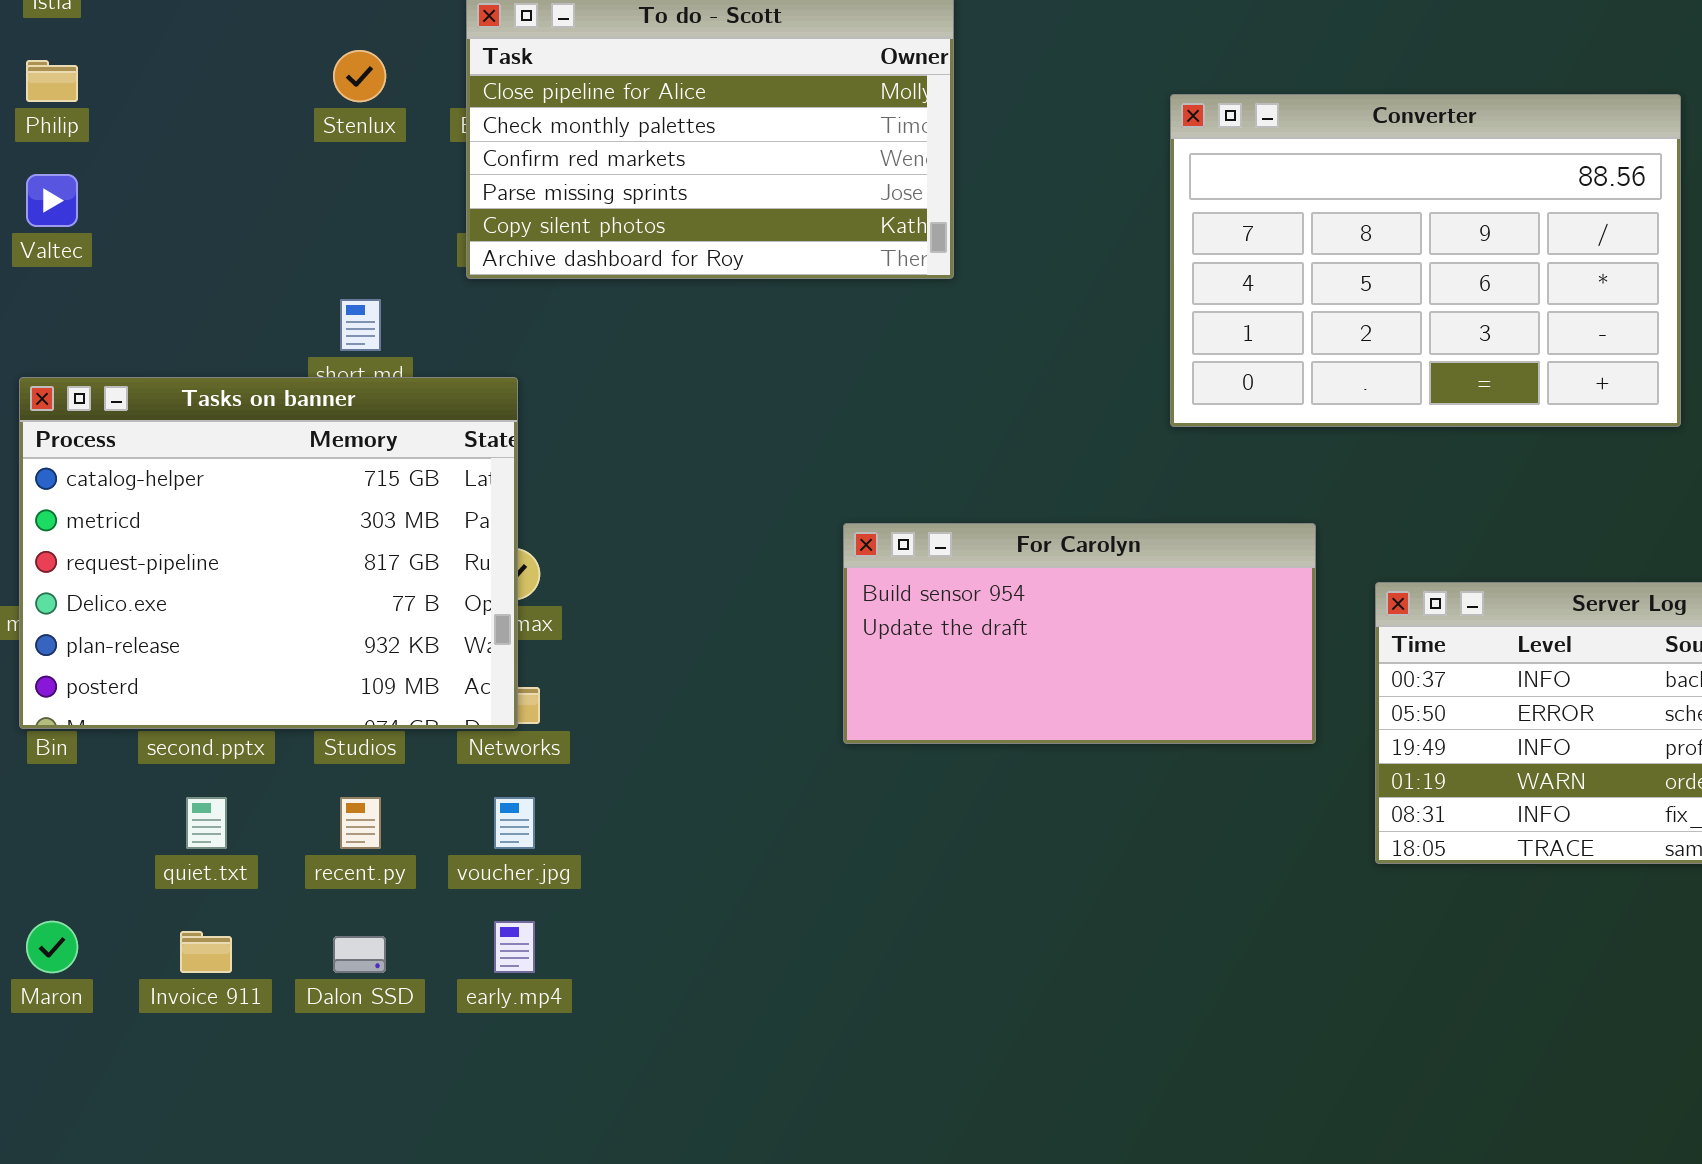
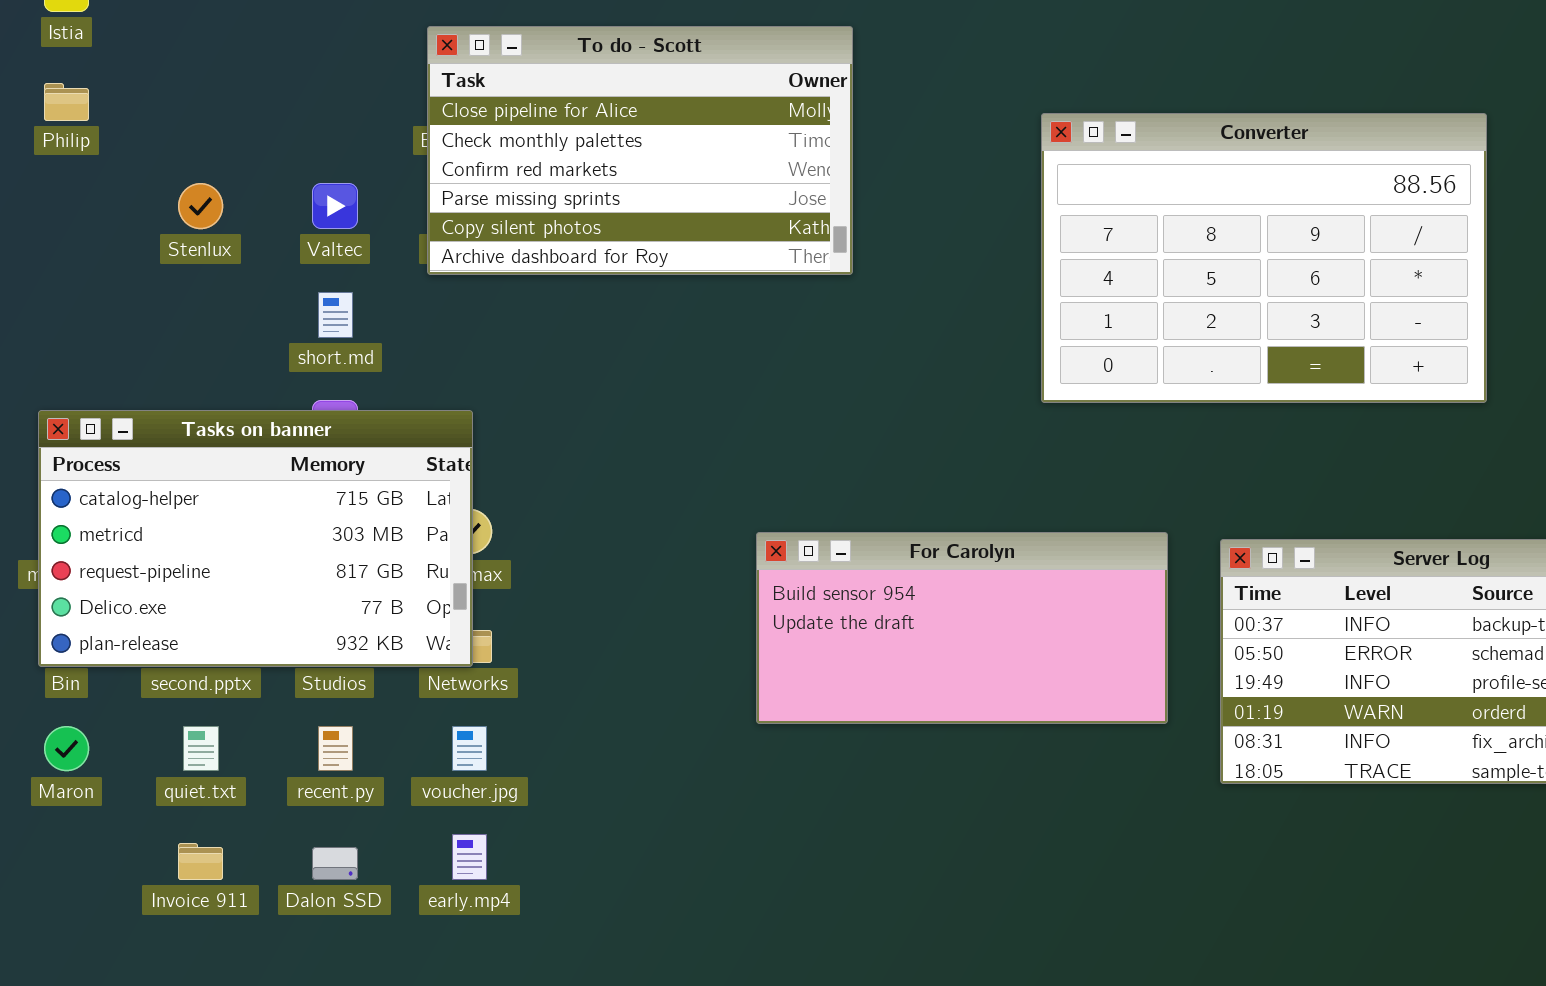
Stenlux: [333,50,386,102] -> [178,183,223,229], moved
Valtec: [26,174,78,227] -> [312,183,358,229], moved
Tasks on banner: [19,377,518,729] -> [38,410,473,667], resized
For Carolyn: [843,523,1316,744] -> [756,532,1168,724], moved
Maron: [26,921,78,973] -> [44,726,89,771], moved

